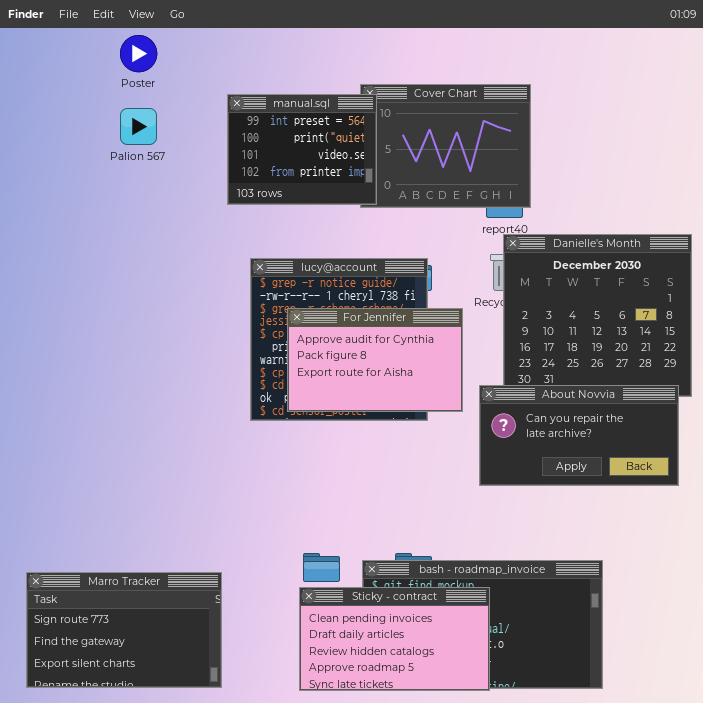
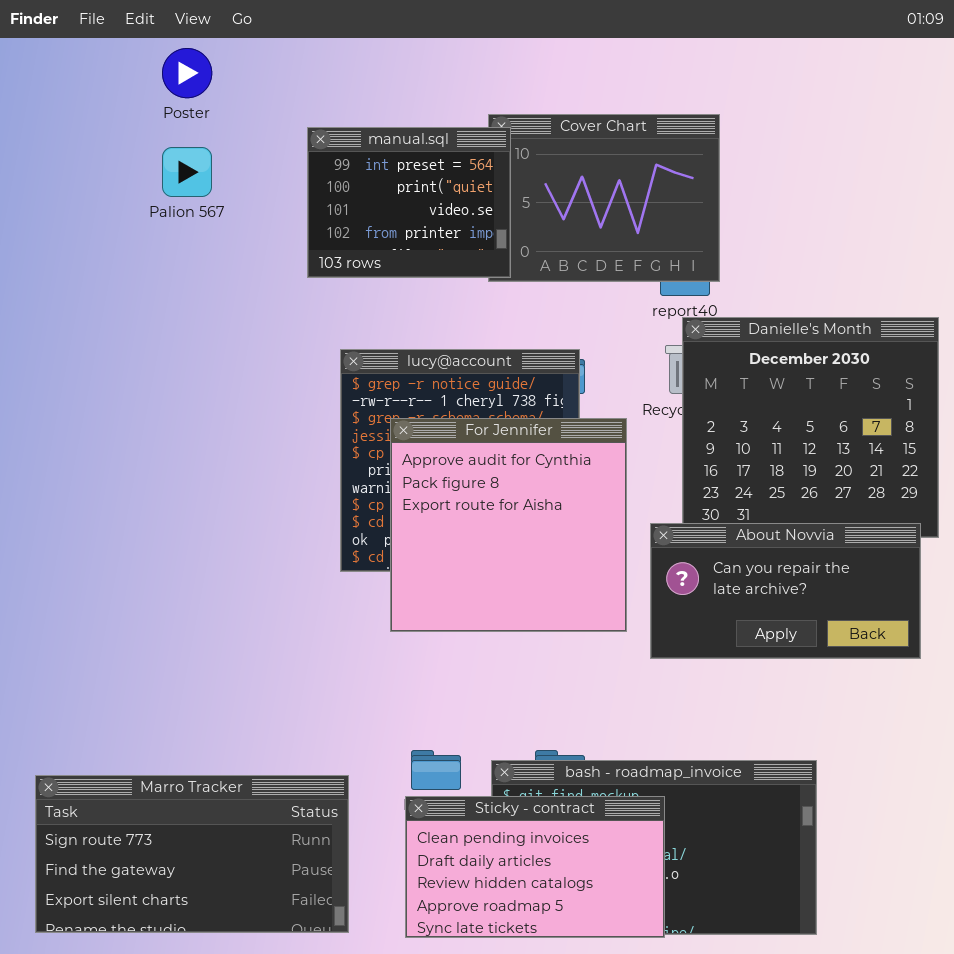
For Jennifer: [287,308,463,412] -> [390,418,627,632], resized
Marro Tracker: [26,572,222,688] -> [35,775,349,933], resized

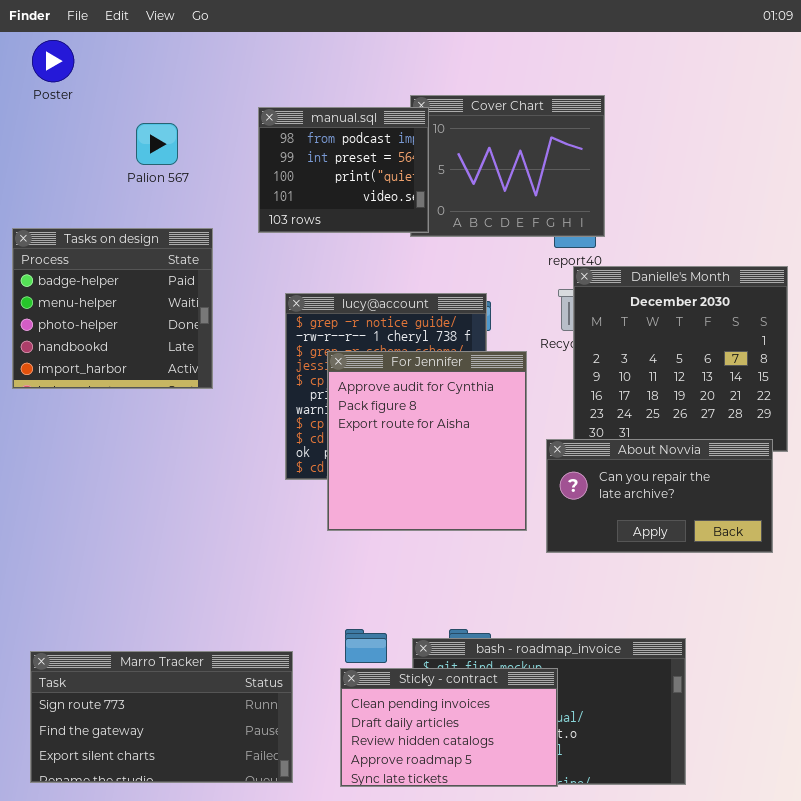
Poster: [162,48,212,98] -> [32,40,74,82], moved
manual.sql: [307,127,511,278] -> [258,107,429,233], scrolled up 1 row
Tasks on design: none -> [12,228,213,389], opened

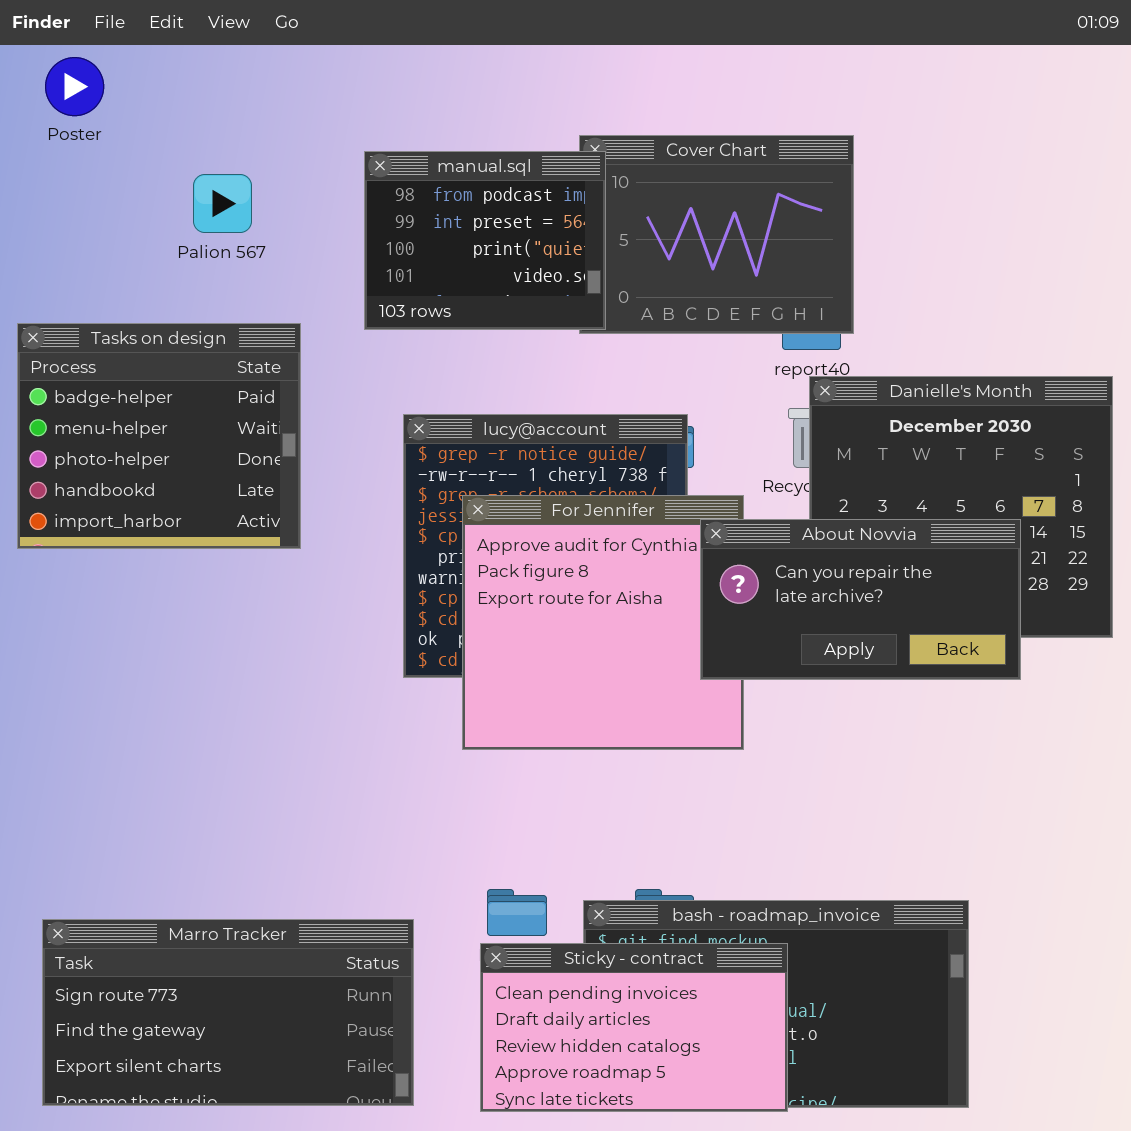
About Novvia: [546,439,773,553] -> [700,519,1021,680], moved

